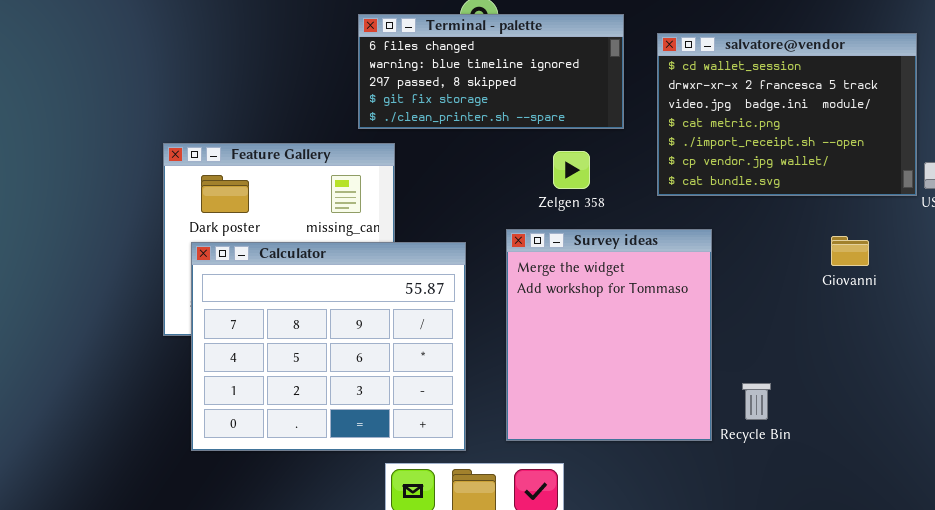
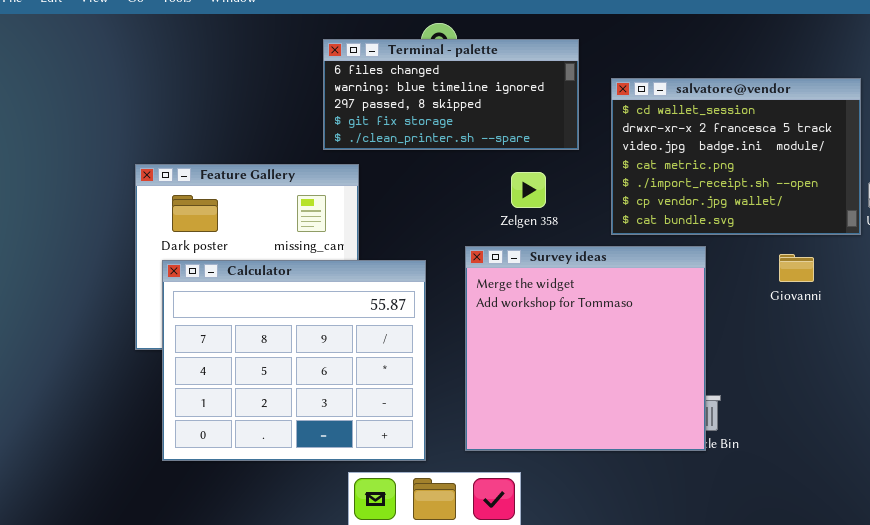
salvatore@vendor: [657,33,917,196] -> [611,78,861,235], moved
Survey ideas: [506,229,712,441] -> [465,246,706,451], resized

